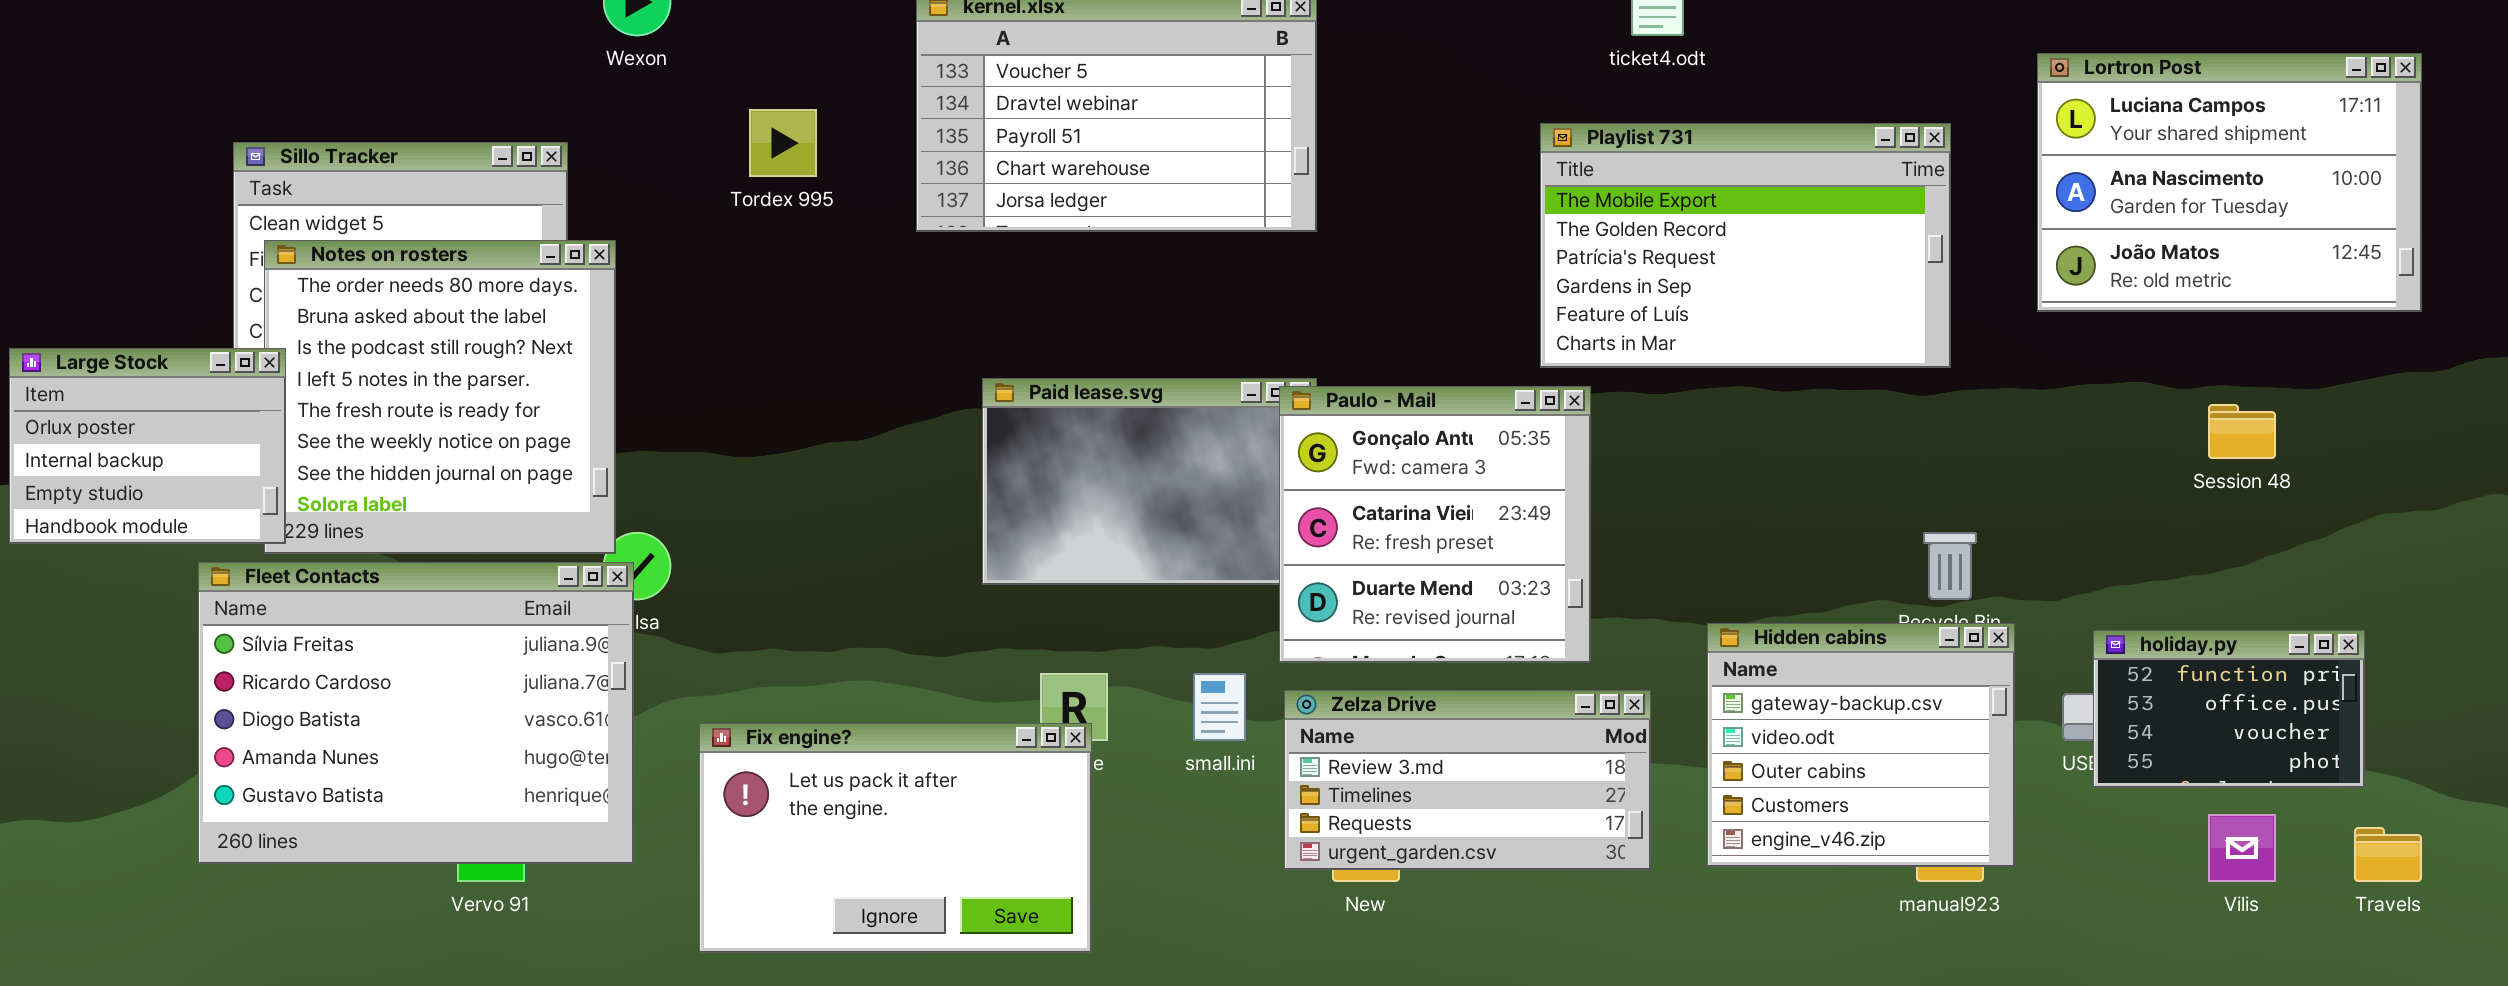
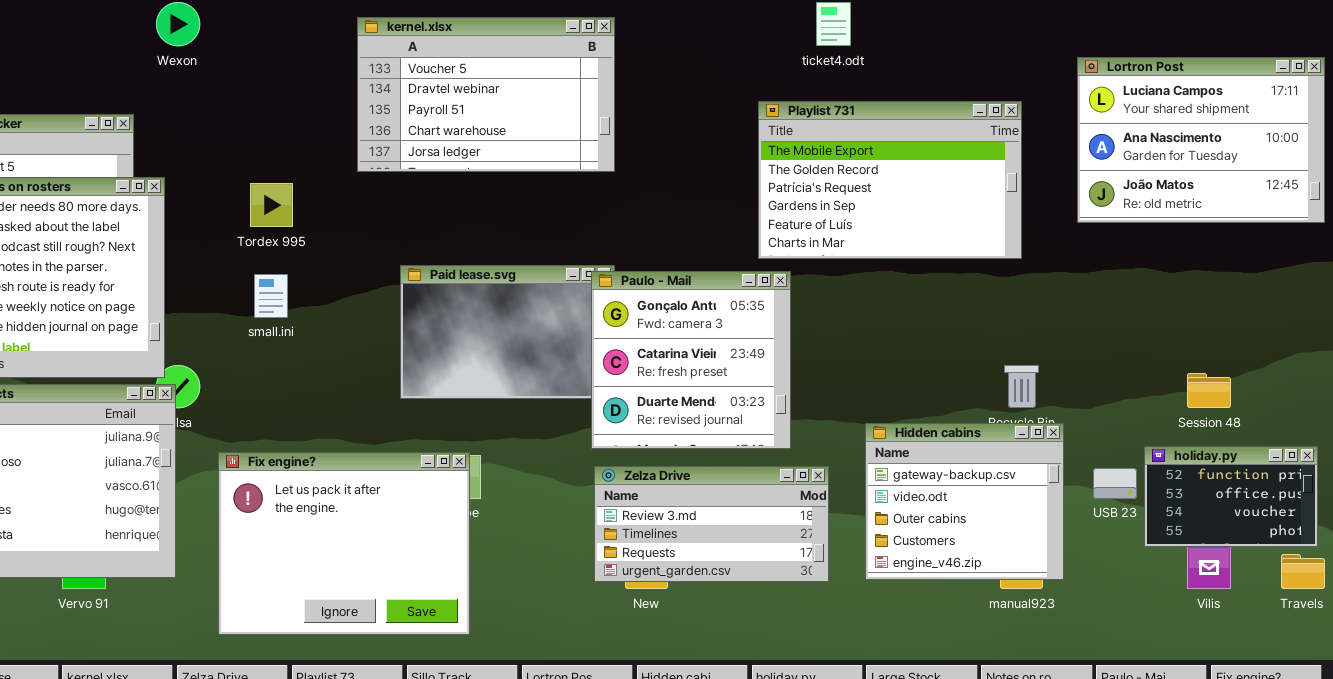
Tordex 995: [749,109,817,177] -> [250,183,293,227], moved
Session 48: [2208,404,2276,459] -> [1187,373,1231,408], moved
holiday.py: [2093,630,2365,788] -> [1144,446,1318,547], moved
small.ini: [1193,673,1246,741] -> [254,274,288,318], moved
Fix engine?: [699,723,1092,953] -> [218,452,470,635], resized

